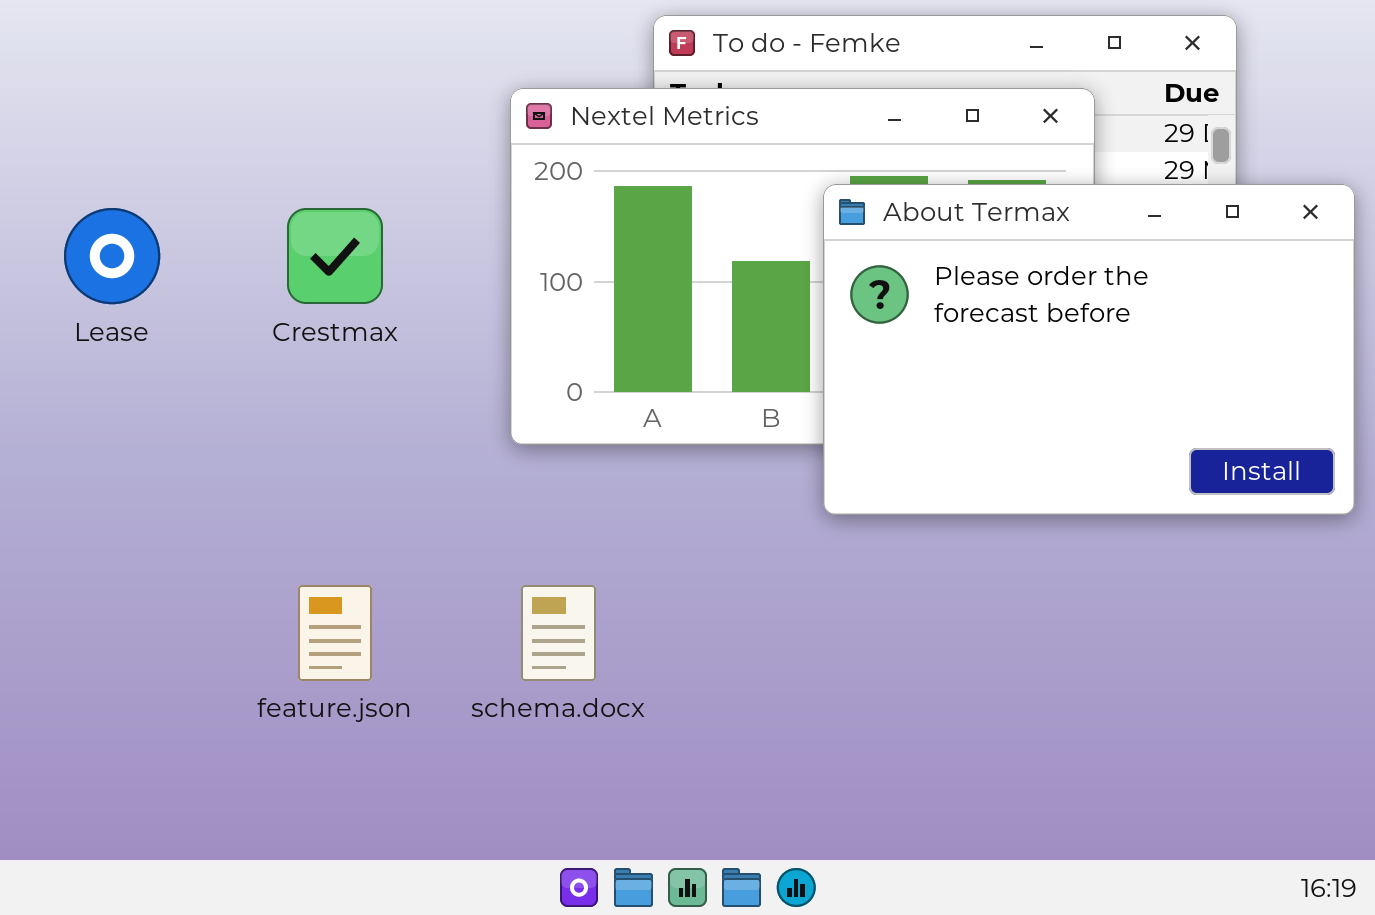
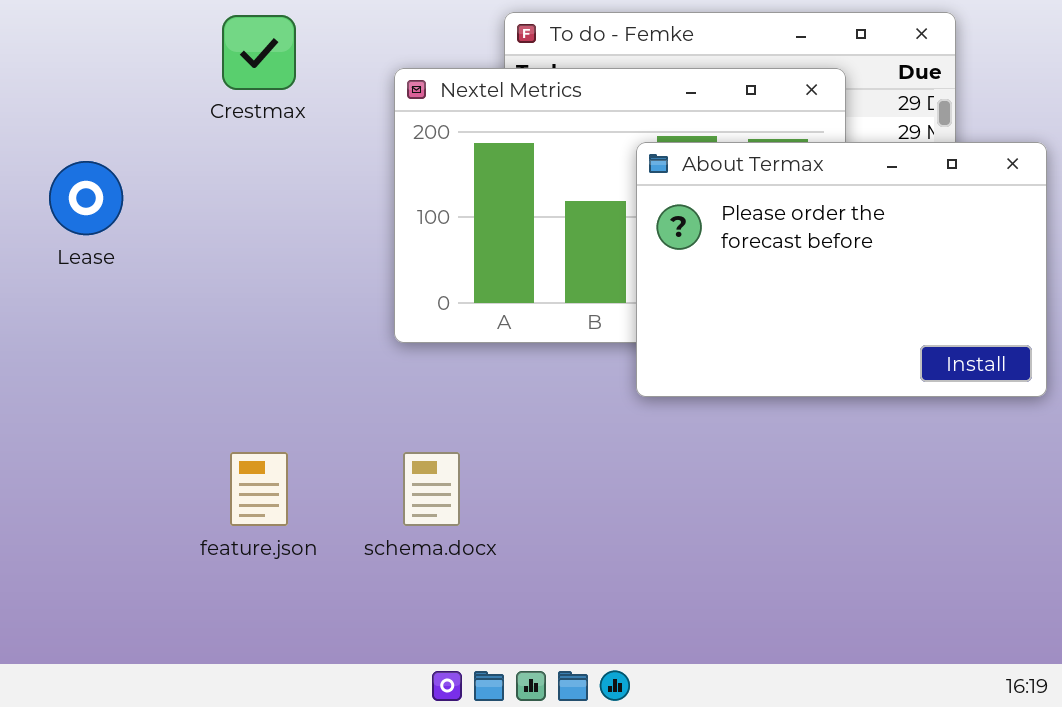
Crestmax: [287,208,383,304] -> [222,15,296,90], moved

